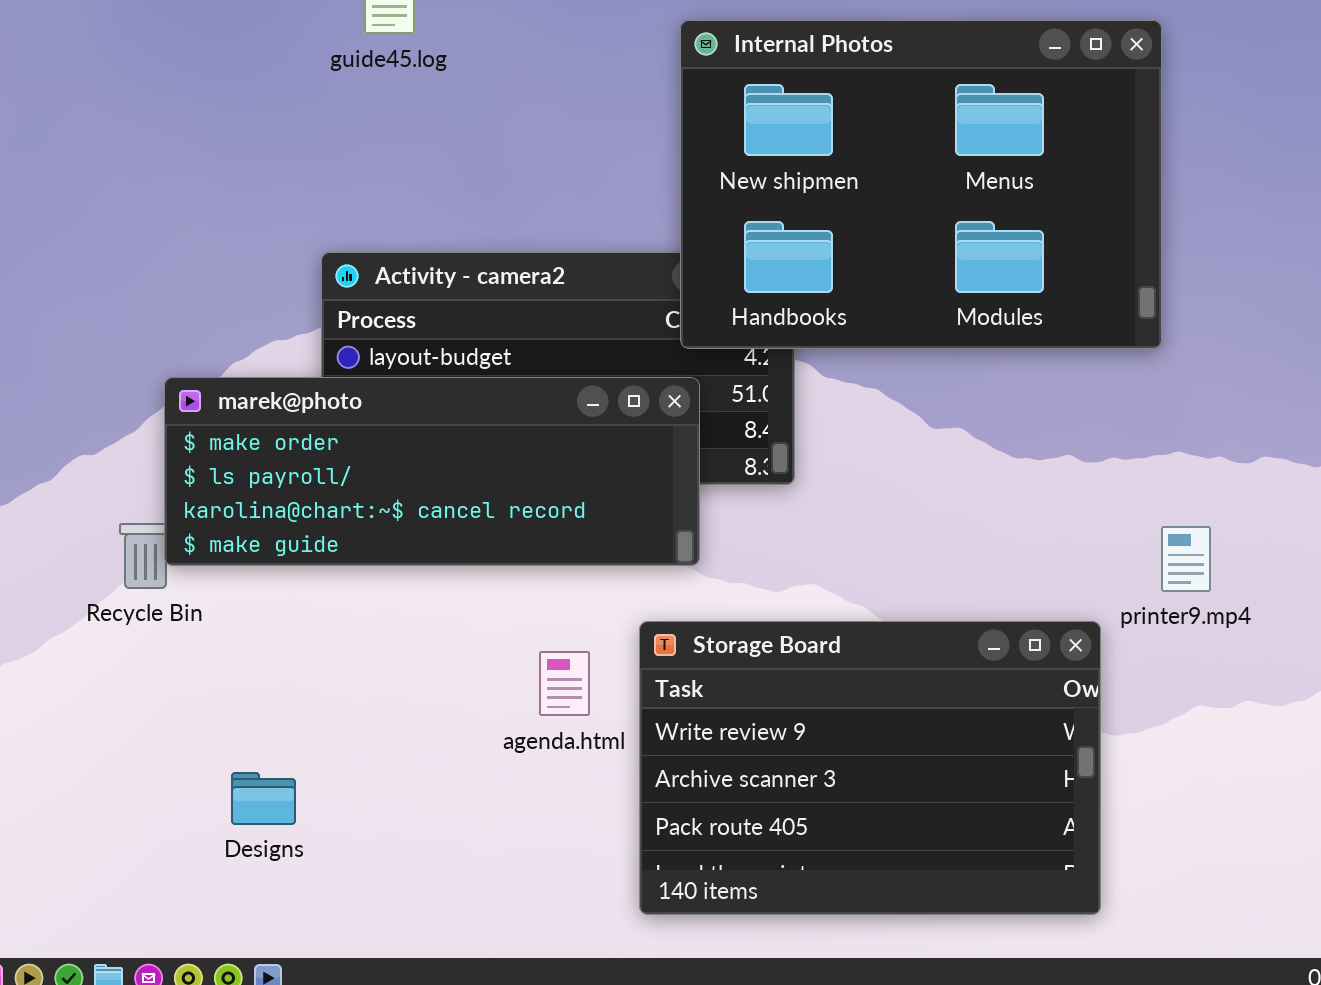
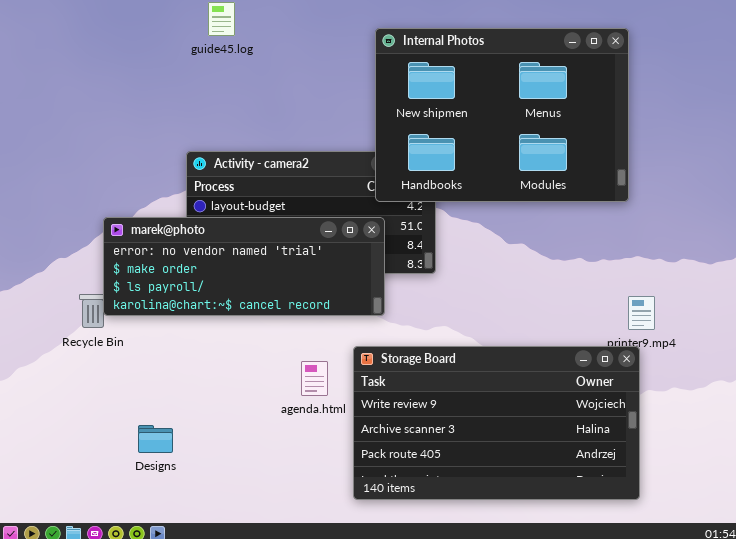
marek@photo: [164,377,700,566] -> [103,217,385,316], scrolled up 1 row
Storage Board: [639,621,1101,915] -> [353,346,640,500], resized

